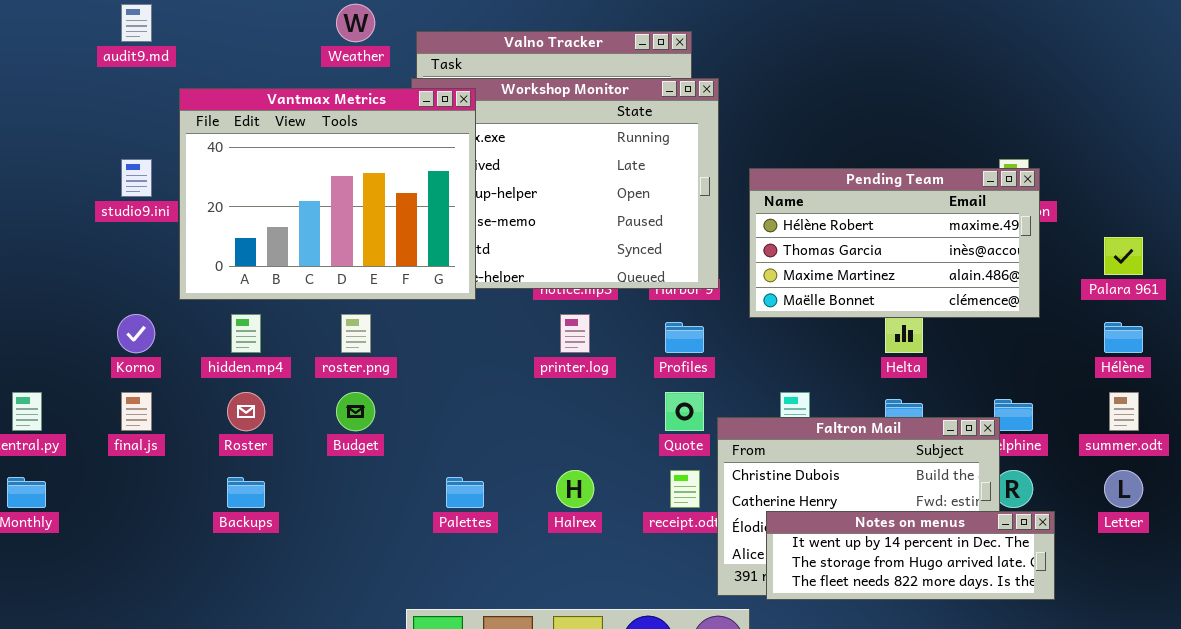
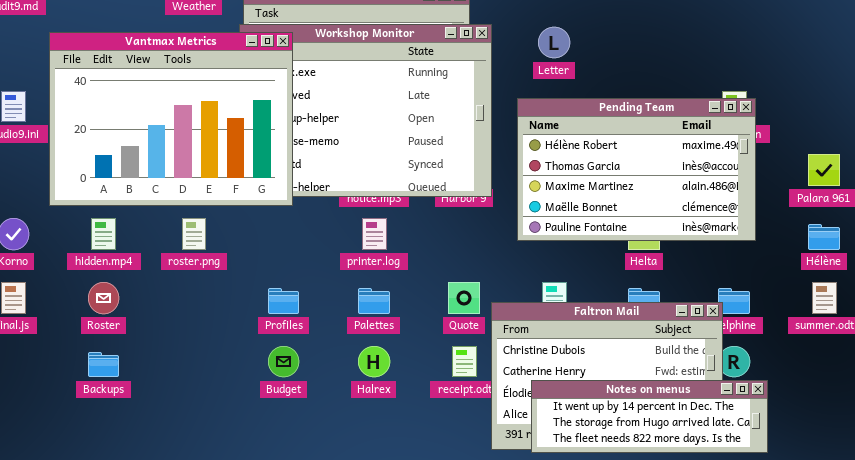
Pending Team: [749,168,1040,318] -> [517,98,756,241], resized
Profiles: [665,322,704,353] -> [268,288,299,314], moved
Budget: [336,392,375,431] -> [268,346,299,377], moved
Letter: [1104,470,1143,508] -> [538,27,570,58], moved
Palettes: [446,477,484,508] -> [358,288,390,314], moved

